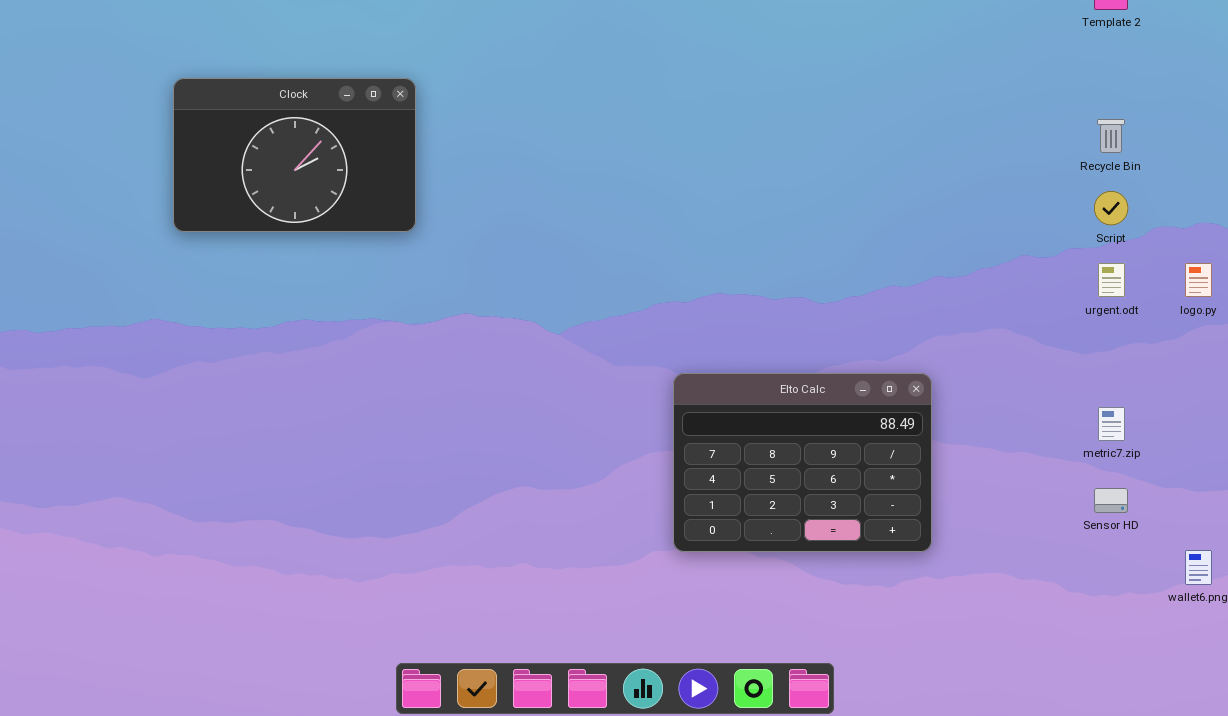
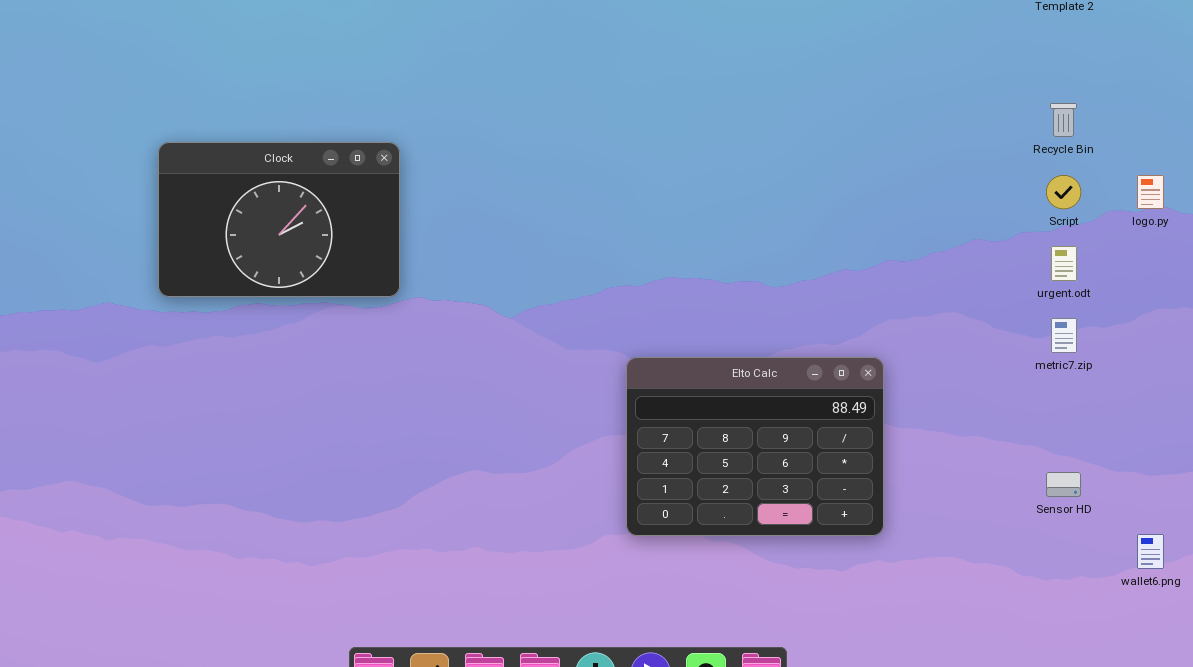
Clock: [173,78,416,232] -> [158,142,400,297], moved
logo.py: [1185,263,1212,297] -> [1137,175,1164,209], moved
metric7.zip: [1098,407,1125,441] -> [1051,318,1077,353], moved

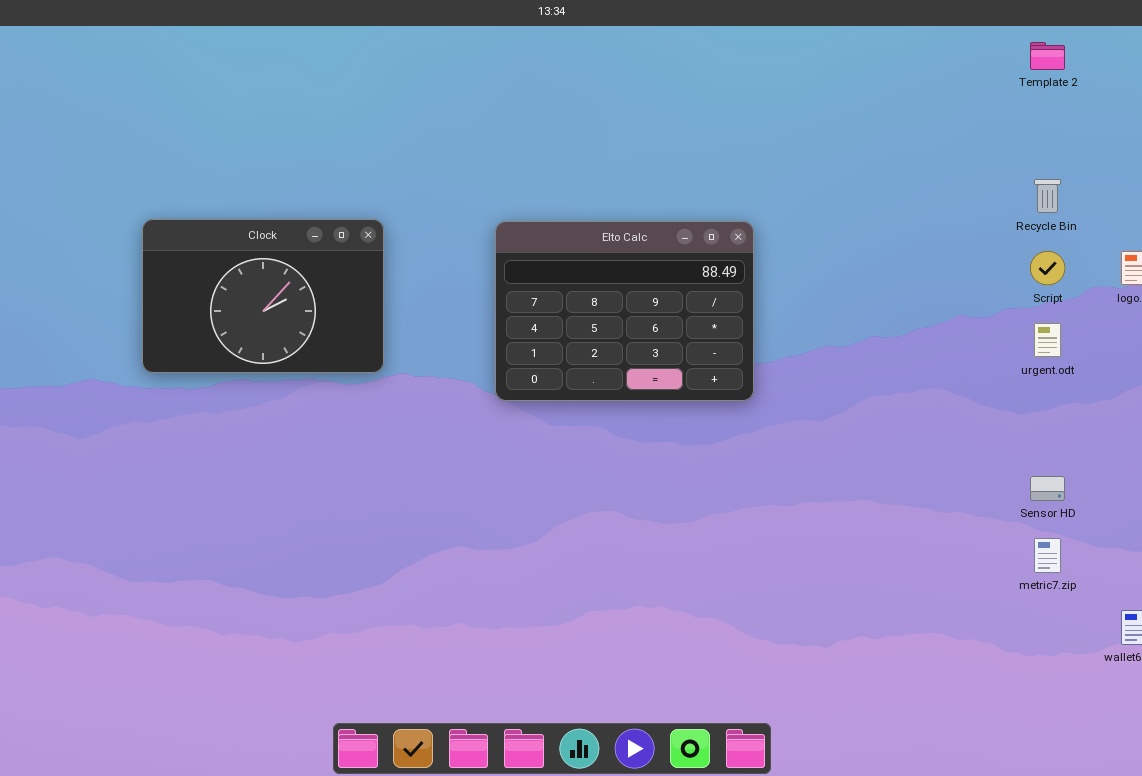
metric7.zip: [1051,318,1077,353] -> [1034,538,1061,573], moved
Elto Calc: [626,357,884,536] -> [495,221,754,401], moved
Sensor HD: [1046,472,1081,497] -> [1030,476,1065,501], moved

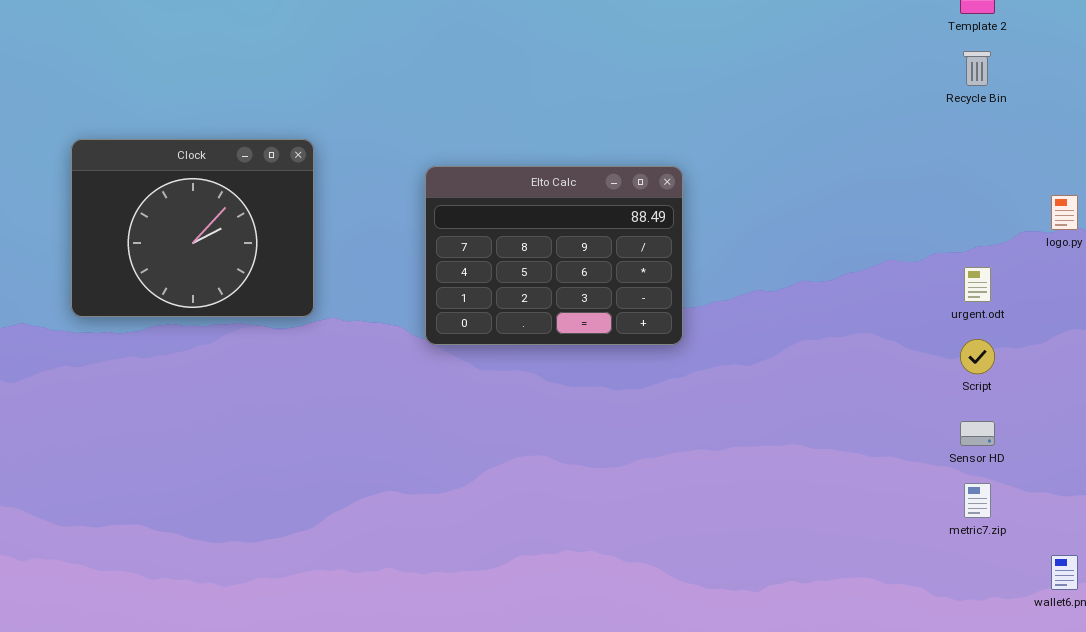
Recycle Bin: [1034,179,1061,213] -> [963,51,991,86], moved
Clock: [142,219,384,373] -> [71,139,314,317], resized
Script: [1030,251,1065,285] -> [960,339,995,374], moved

